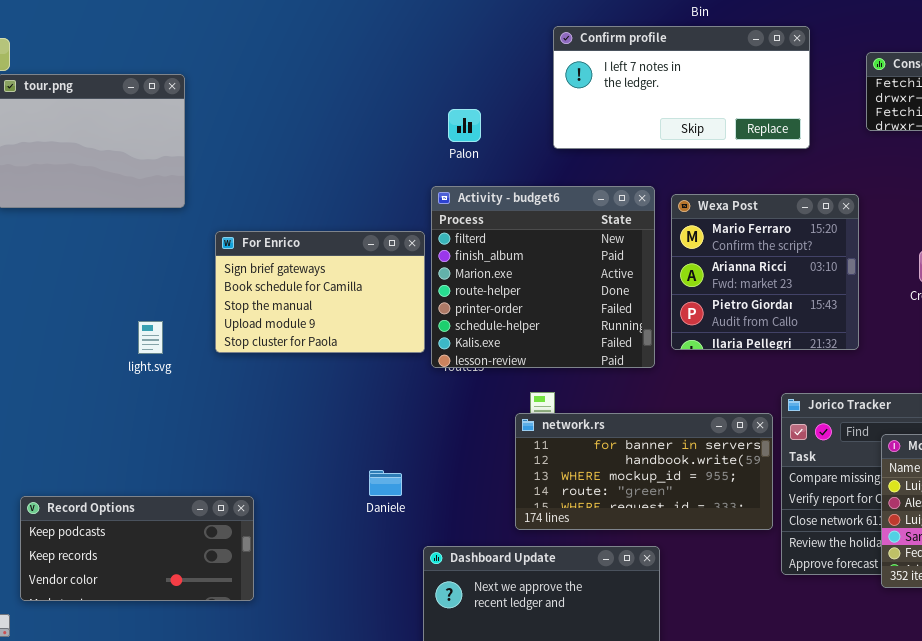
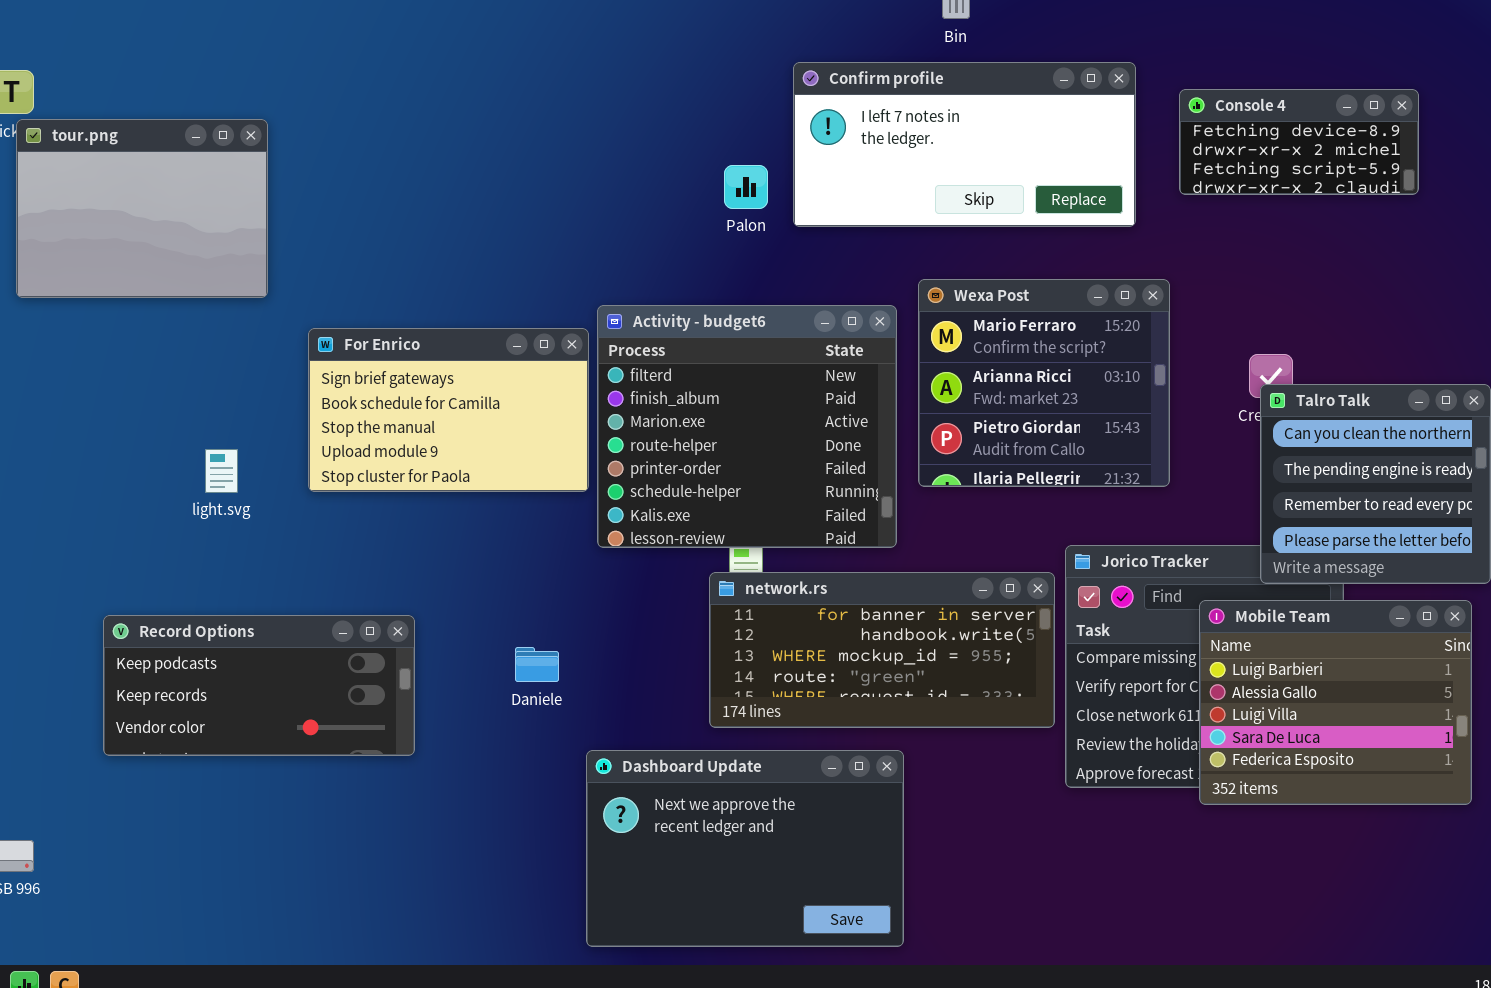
Confirm profile: [553,26,810,149] -> [793,62,1136,227], moved
Palon: [448,109,481,142] -> [724,165,768,209], moved
Activity - budget6: [431,186,655,368] -> [597,305,897,548], moved
Record Options: [20,496,254,601] -> [103,615,415,756], moved

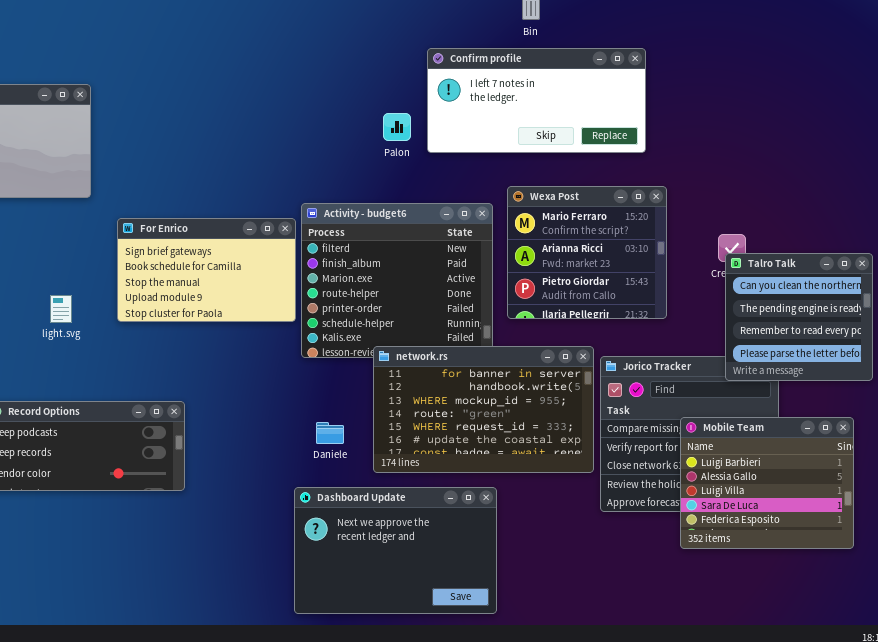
Console 4: [1179,89,1419,195] -> none, closed
network.rs: [709,572,1055,728] -> [373,346,594,473], resized
Mobile Team: [1199,600,1472,805] -> [680,417,854,549], moved
Daniele: [515,647,559,682] -> [316,422,344,444], moved

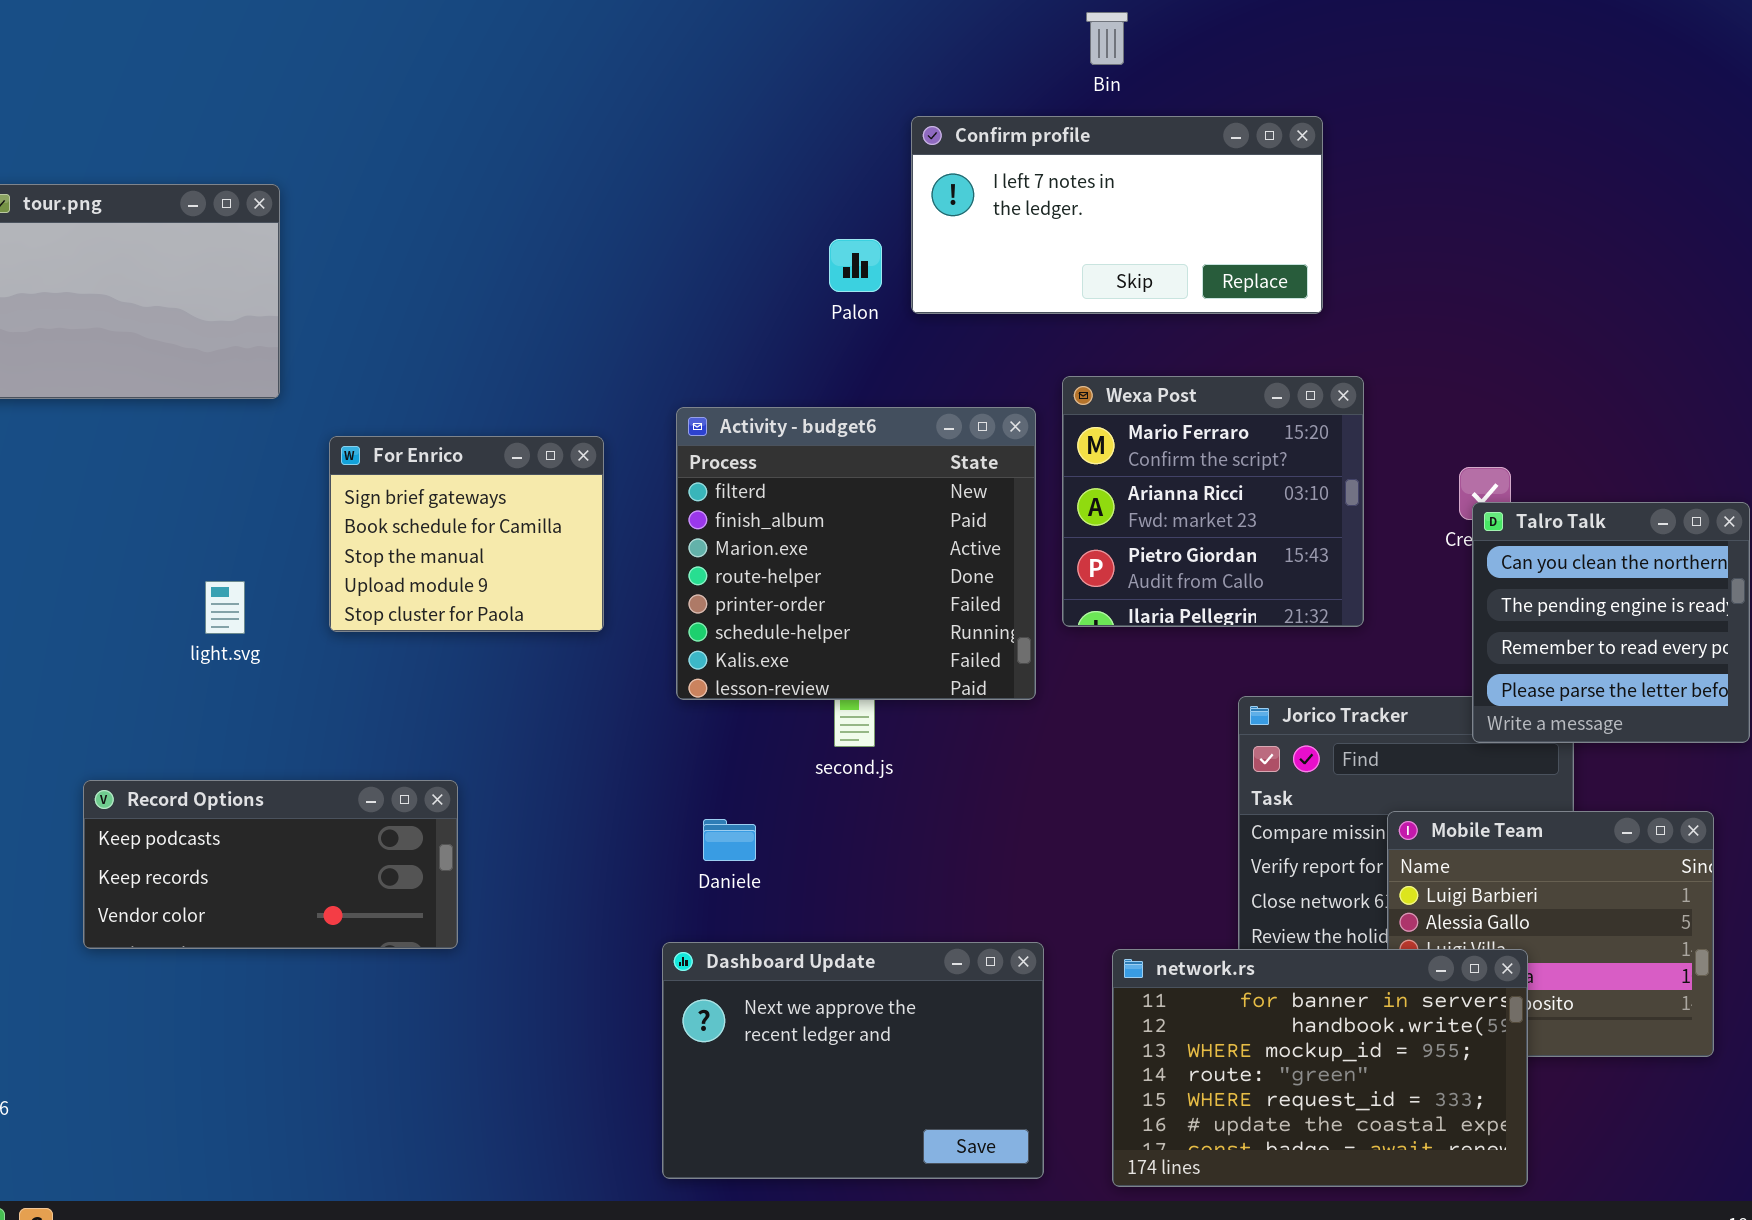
For Enrico: [117,218,296,322] -> [329,436,604,632], resized
network.rs: [373,346,594,473] -> [1112,949,1528,1187], moved

